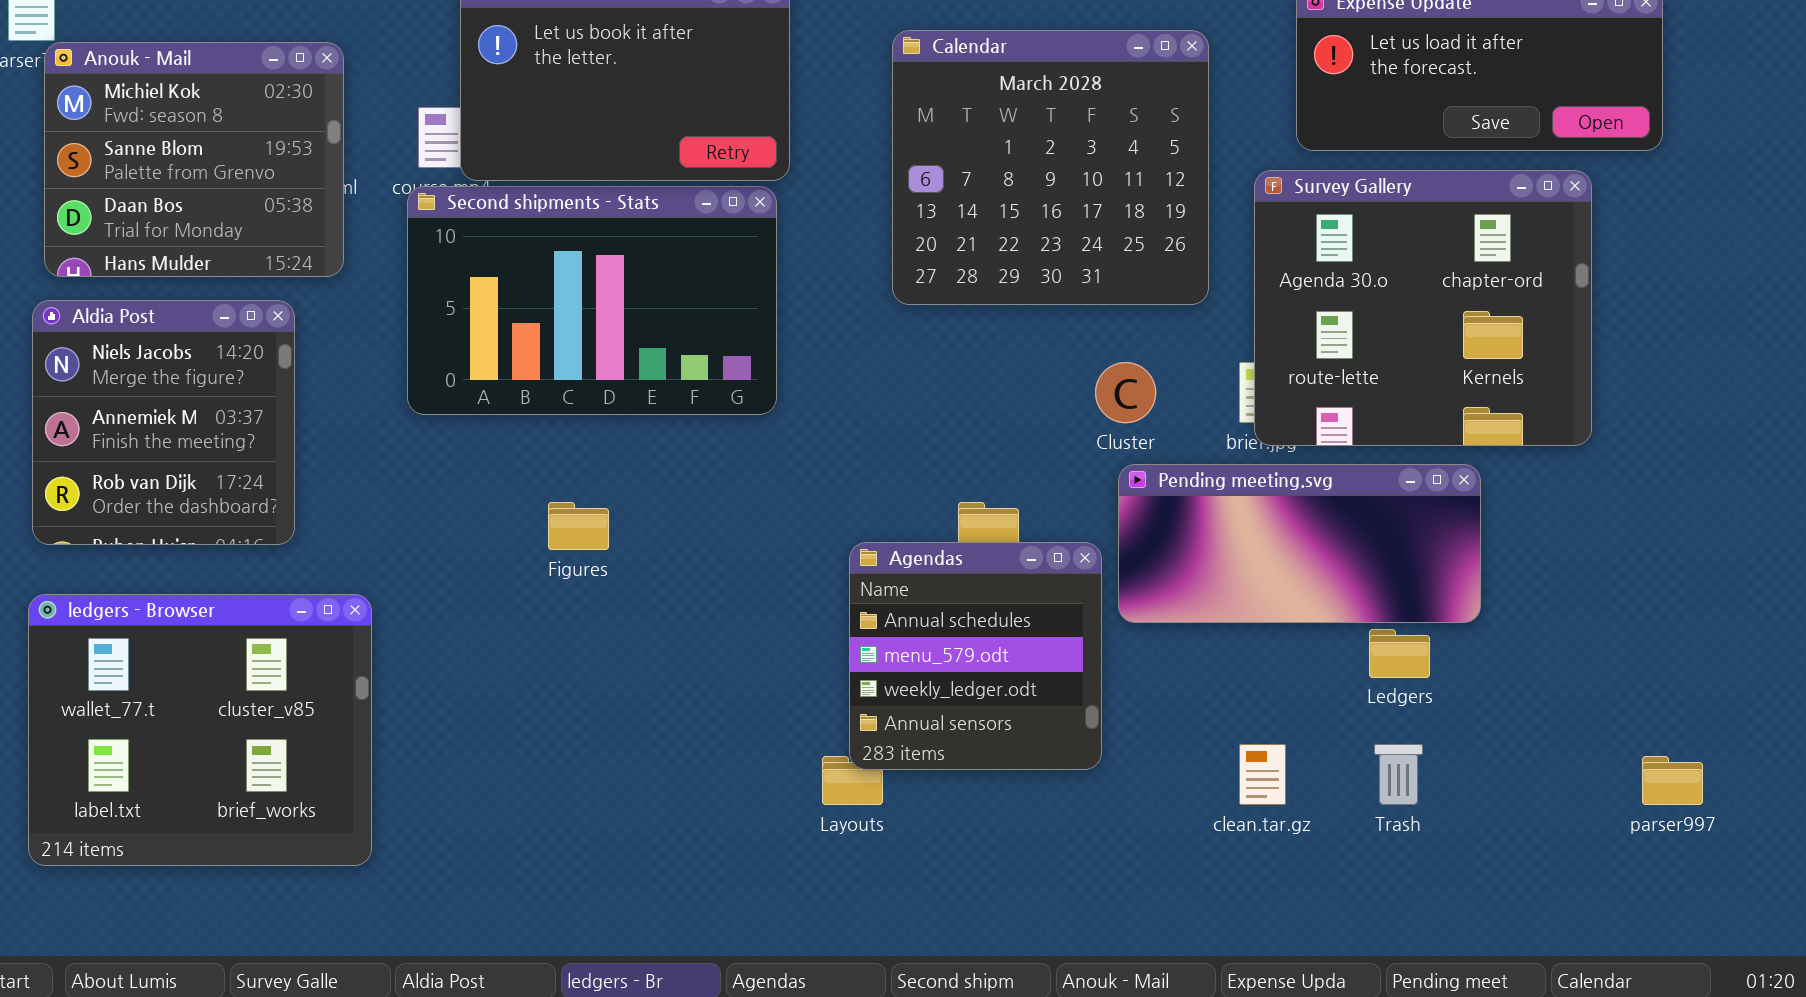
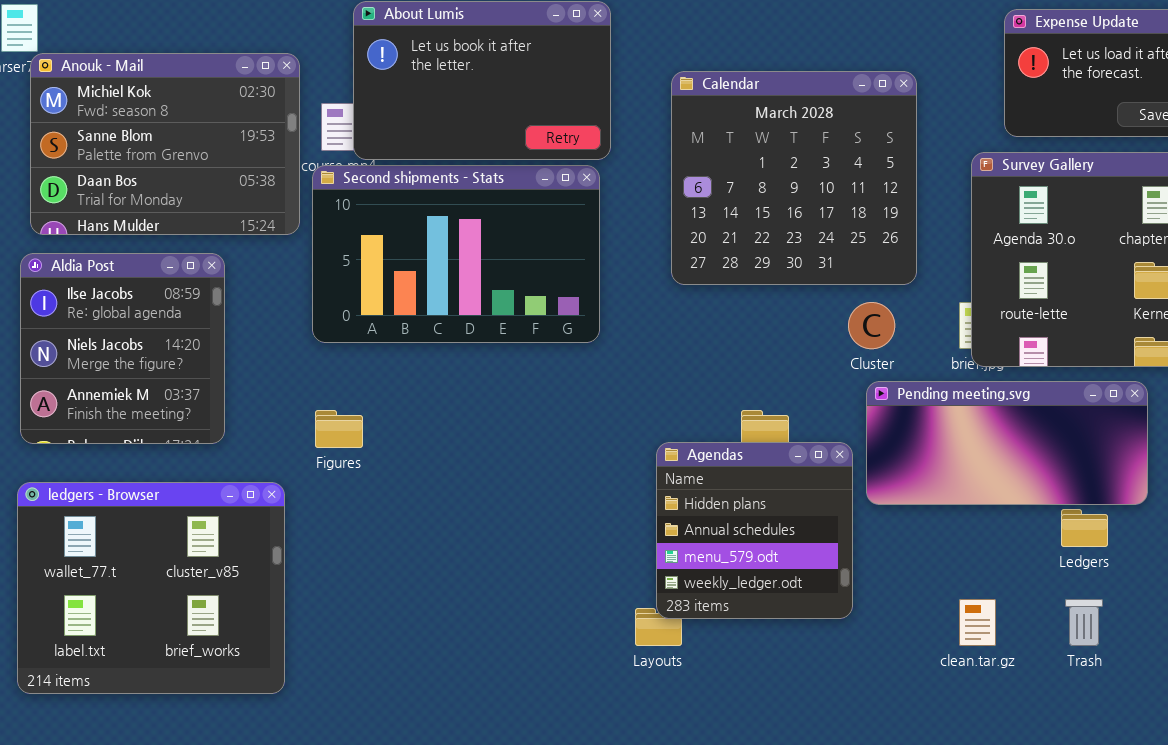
Calendar: [892,30,1209,305] -> [671,71,917,285], moved
Anouk - Mail: [44,42,344,277] -> [30,53,300,235], resized
Aldia Post: [32,300,295,545] -> [20,253,225,444], scrolled up 1 row
Figures: [548,502,609,550] -> [315,410,363,448], moved
Agendas: [849,542,1102,770] -> [656,442,853,619], scrolled up 1 row

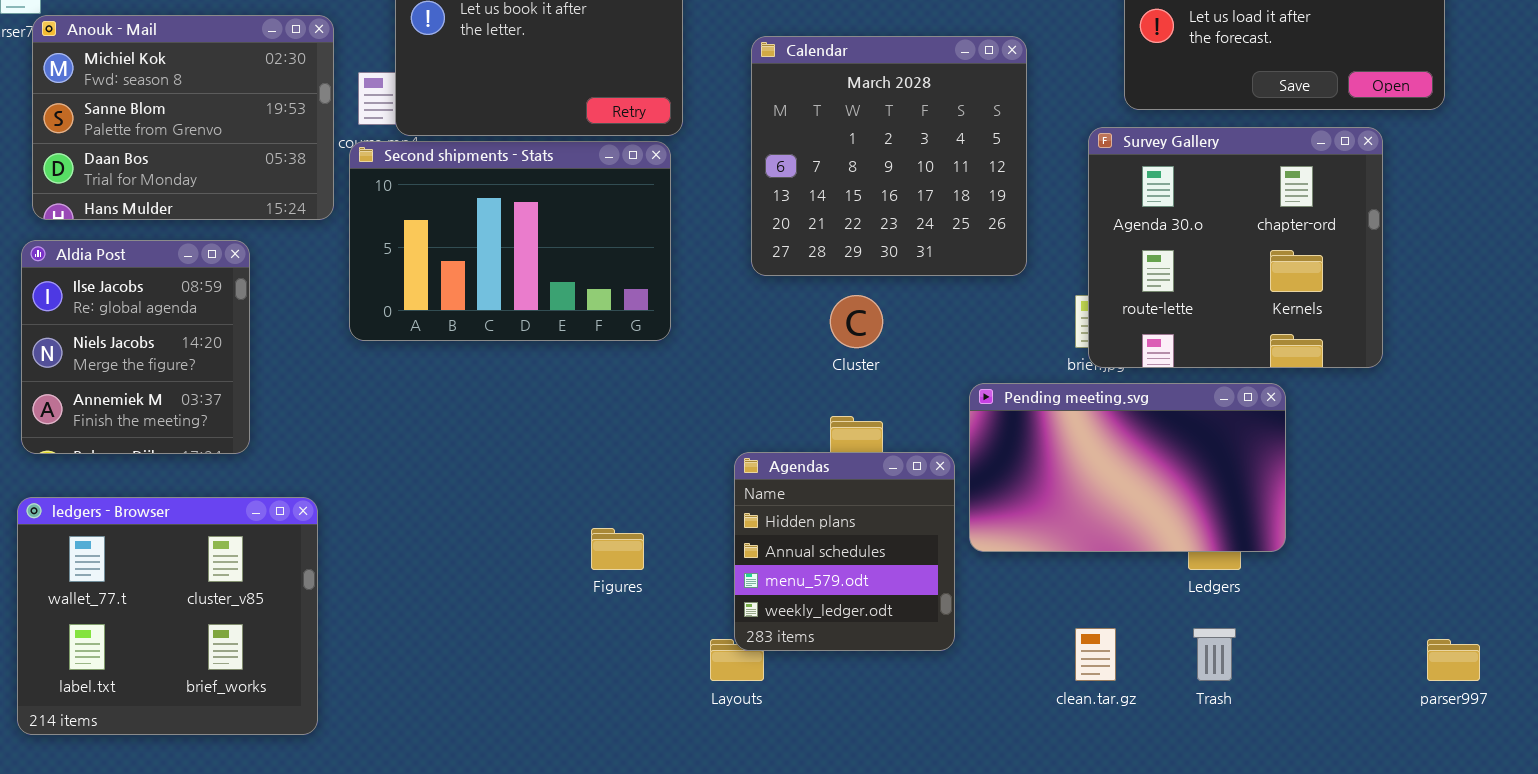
Cluster: [848,302,895,349] -> [830,295,883,348], moved
Pending meeting.svg: [866,381,1148,505] -> [969,383,1286,552], resized
Figures: [315,410,363,448] -> [591,528,644,570], moved

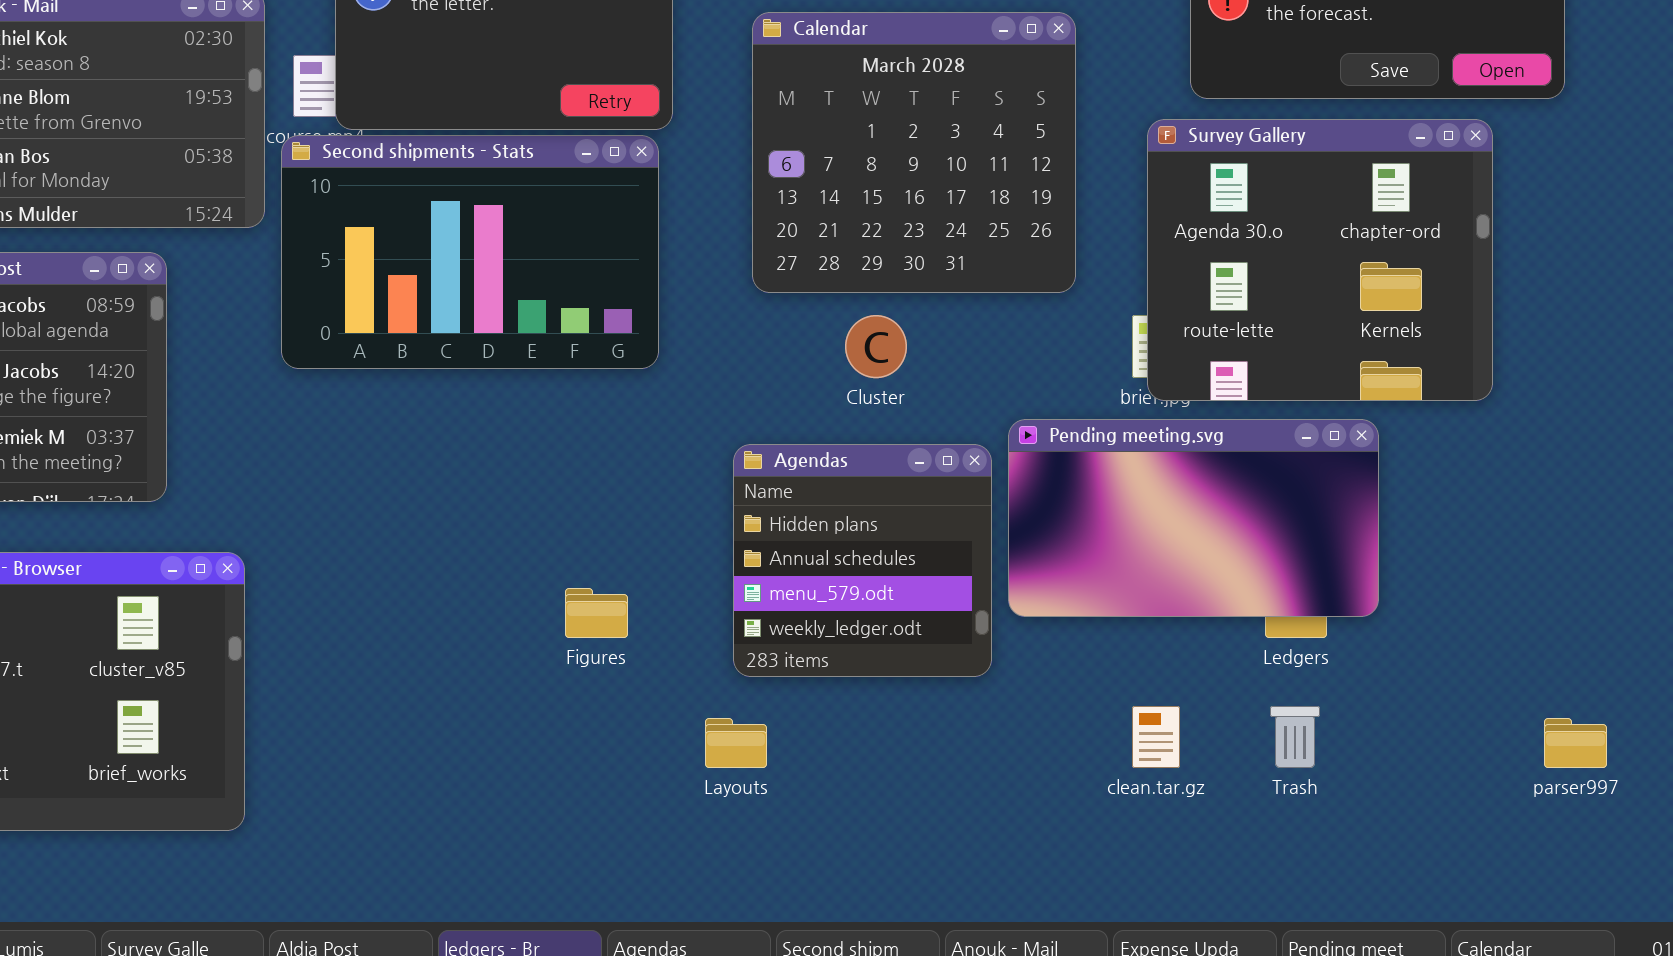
Agendas: [734,452,955,651] -> [733,444,992,677], moved

